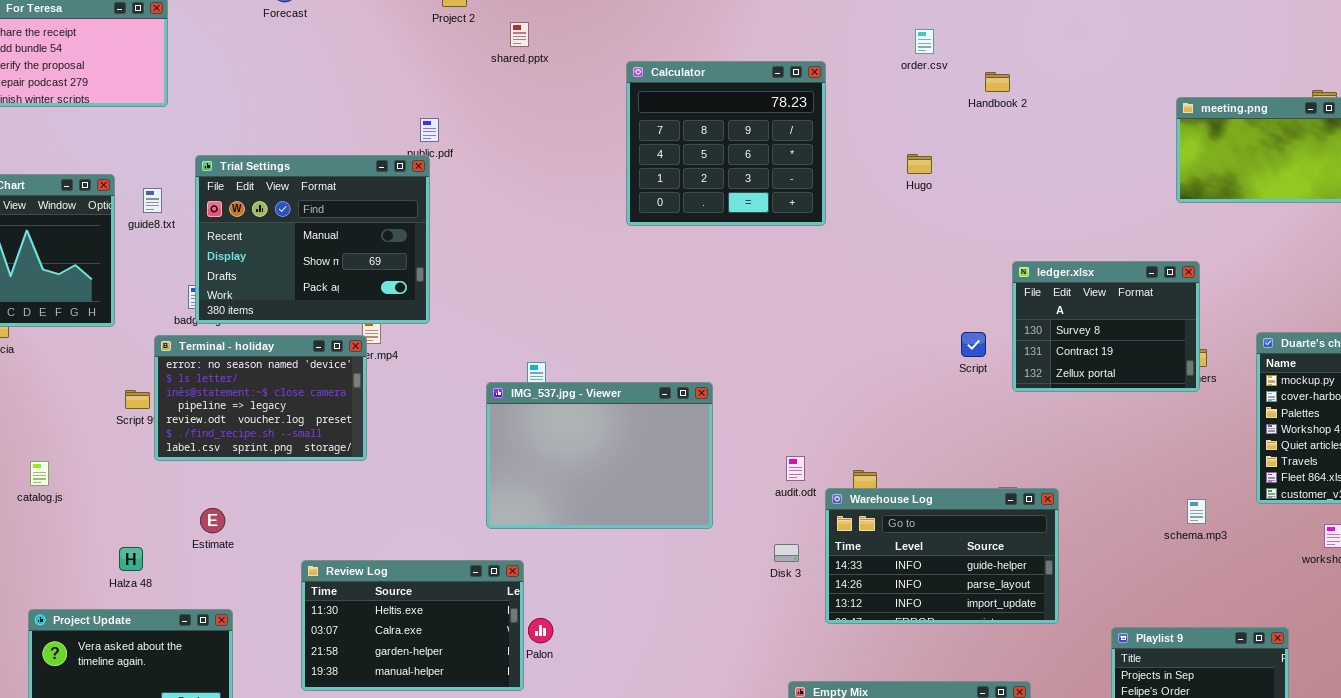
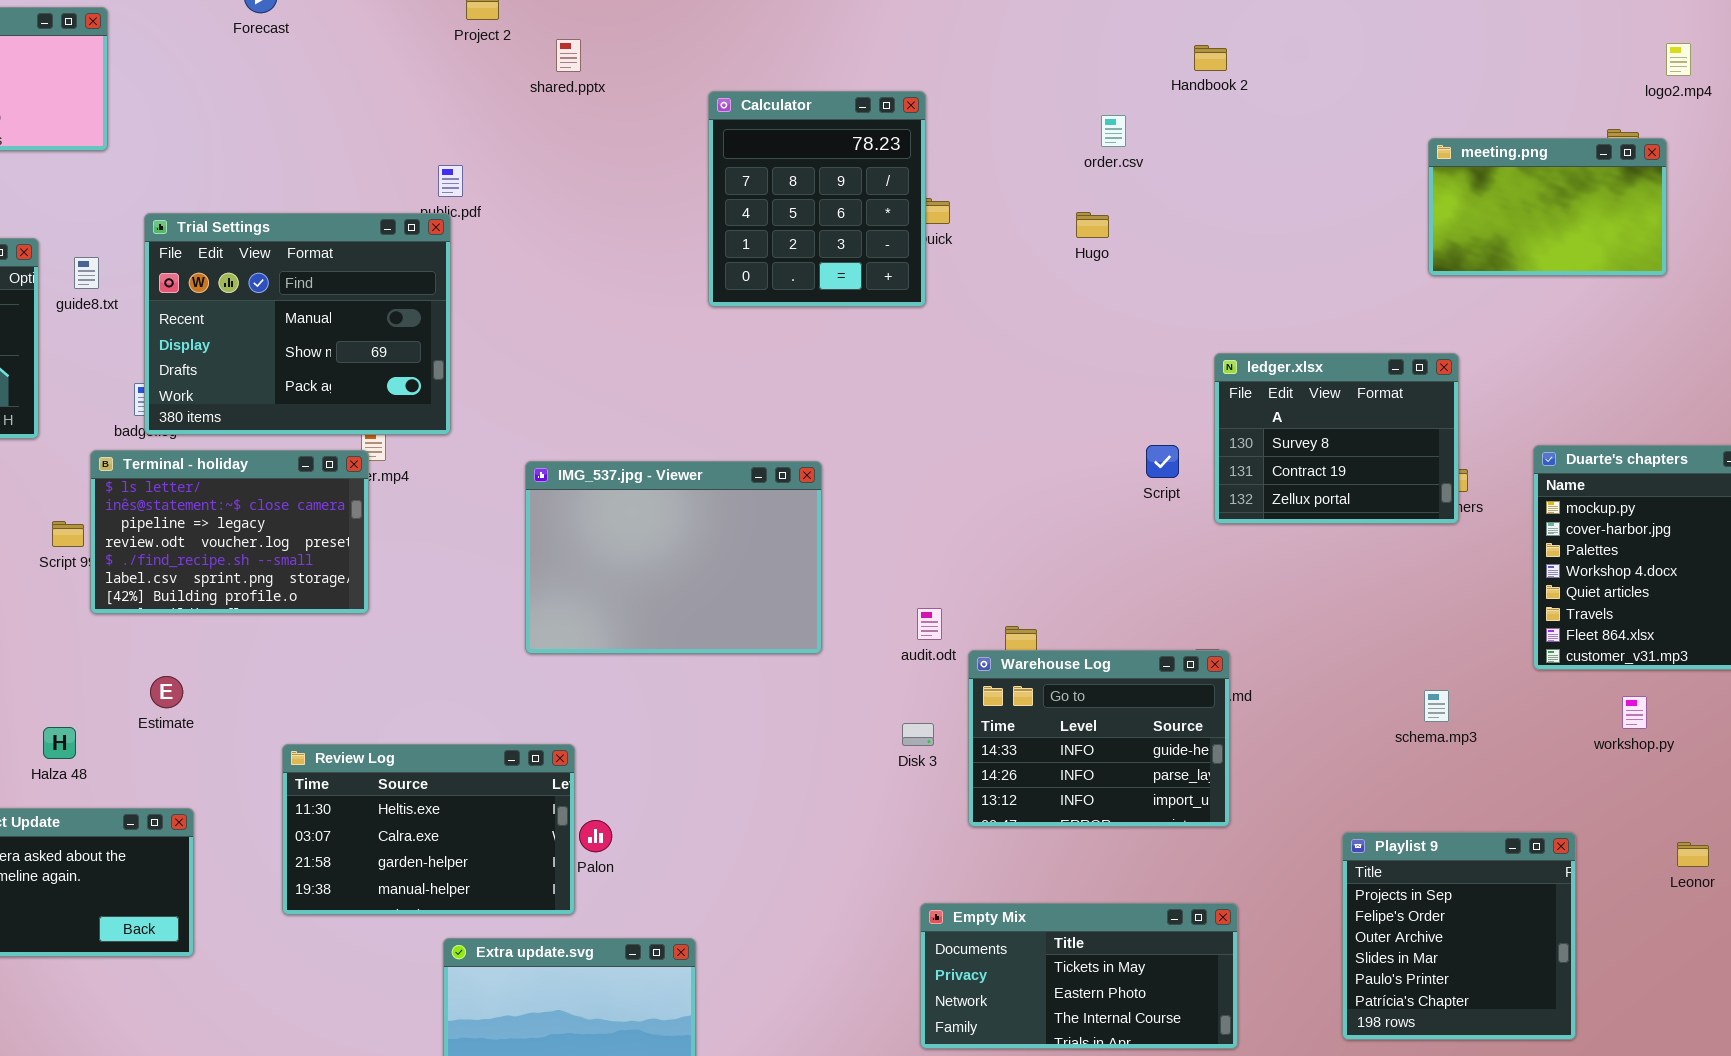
order.csv: [915,29,934,54] -> [1101,115,1126,147], moved
Calculator: [626,61,826,226] -> [708,91,926,307], resized
Handbook 2: [985,72,1010,92] -> [1194,45,1227,71], moved
Terminal - holiday: [154,335,367,461] -> [90,450,369,614], scrolled down 1 row
IMG_537.jpg - Viewer: [486,382,713,529] -> [525,461,822,654], moved
Warehouse Log: [825,488,1059,624] -> [968,650,1230,827], resized
schema.mp3: [1187,499,1206,524] -> [1424,690,1449,722], moved

